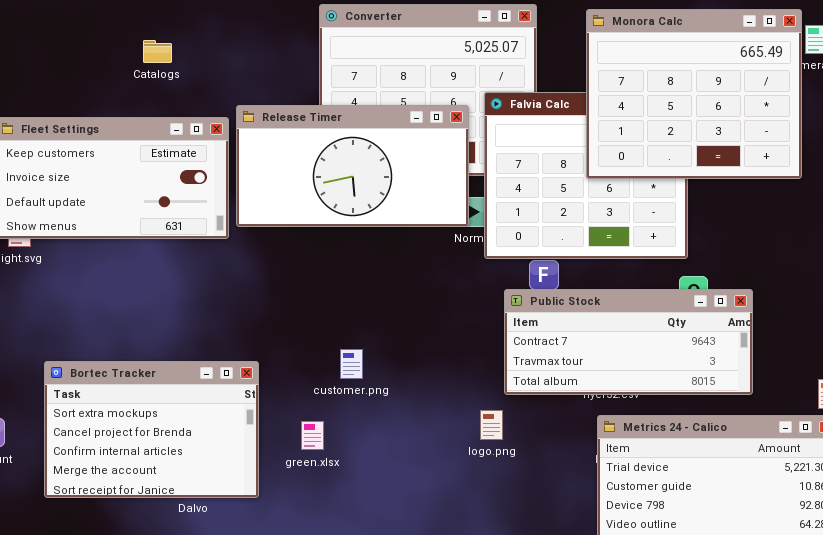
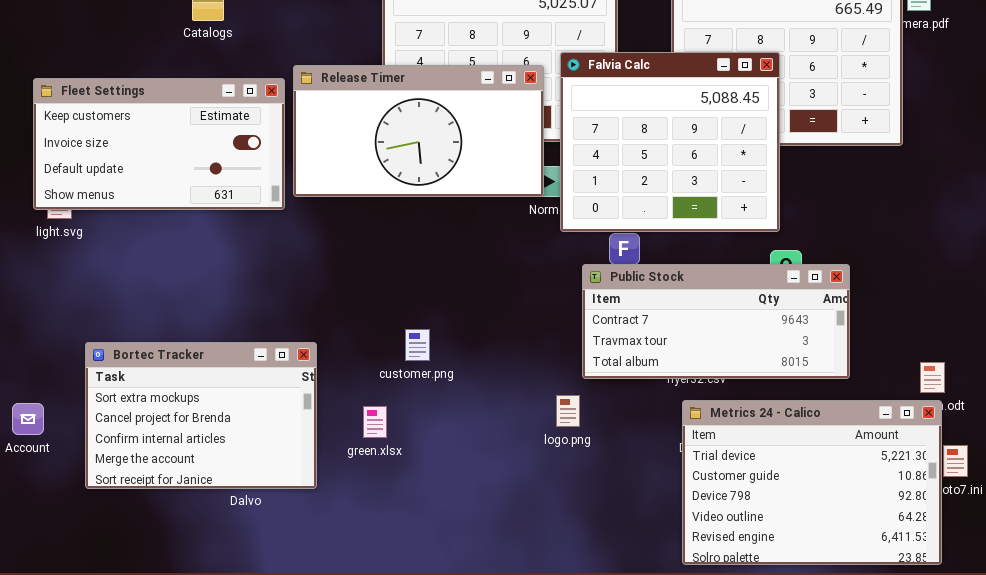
Falvia Calc: [484,92,688,259] -> [560,52,780,232], raised

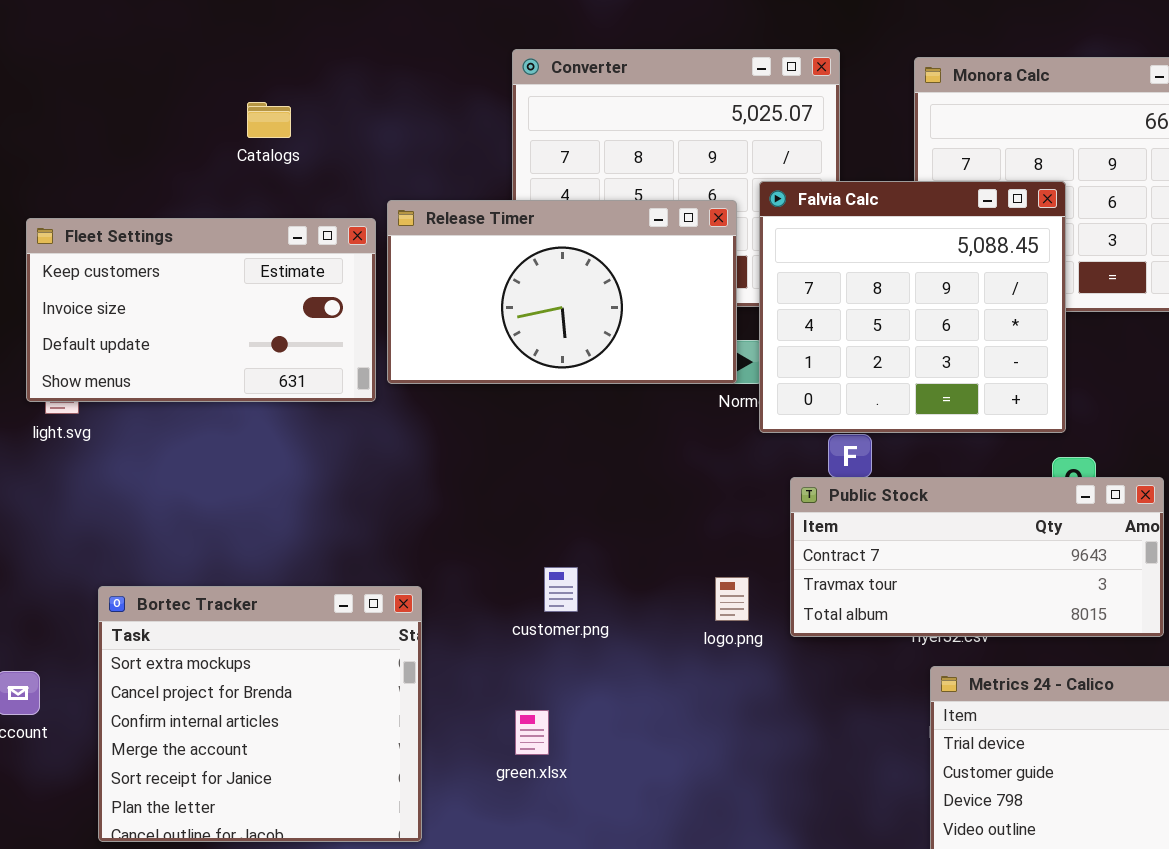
Bortec Tracker: [85,342,317,489] -> [98,586,422,842], resized
logo.png: [556,395,580,427] -> [715,577,749,621], moved
green.xlsx: [363,406,387,438] -> [515,710,549,755], moved

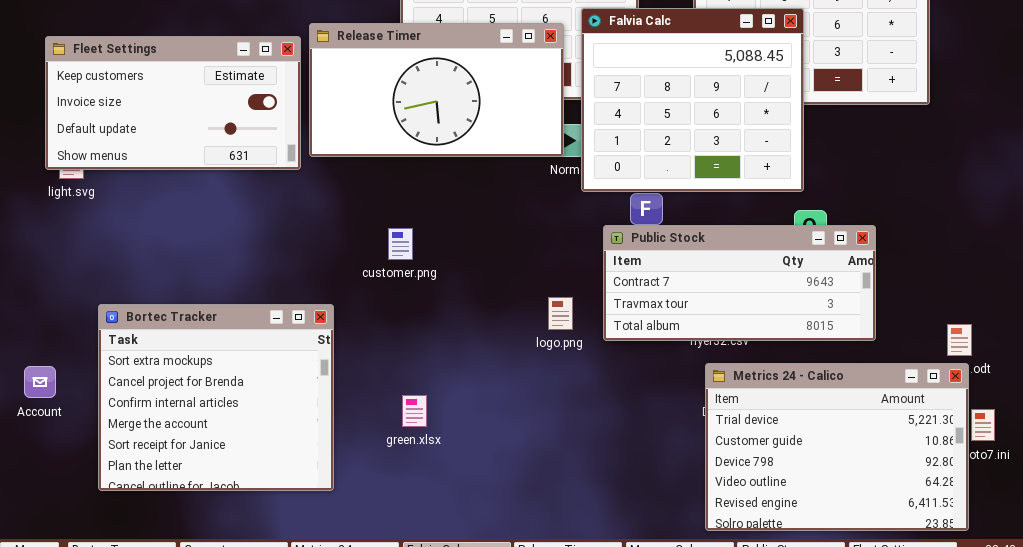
customer.png: [544,567,578,612] -> [388,228,413,260], moved

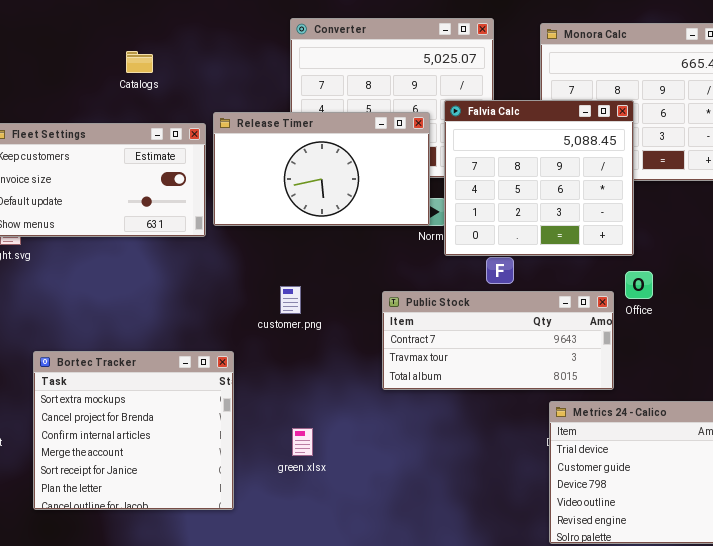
Public Stock: [603,225,876,341] -> [382,291,614,390], moved

